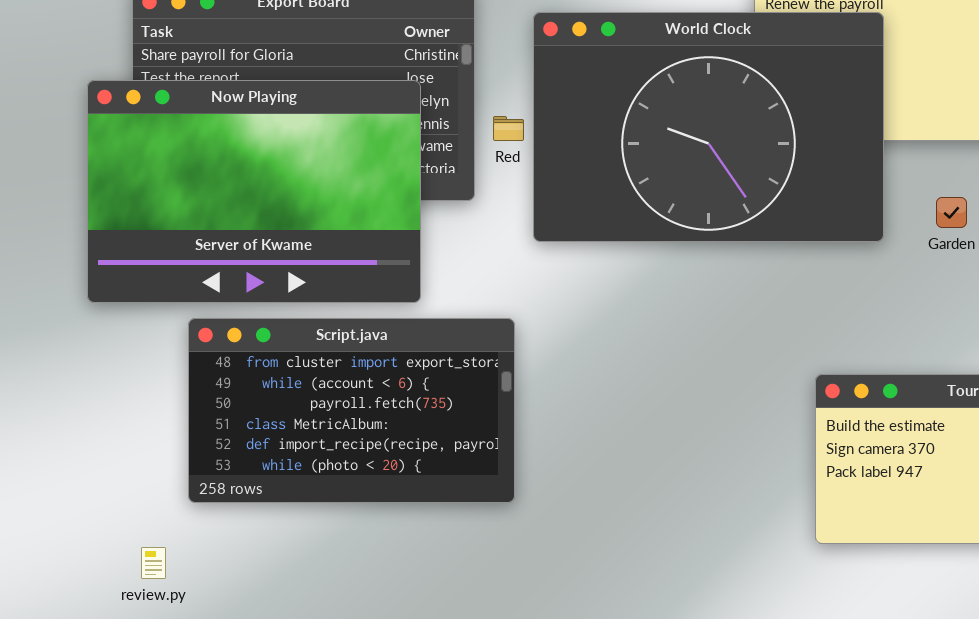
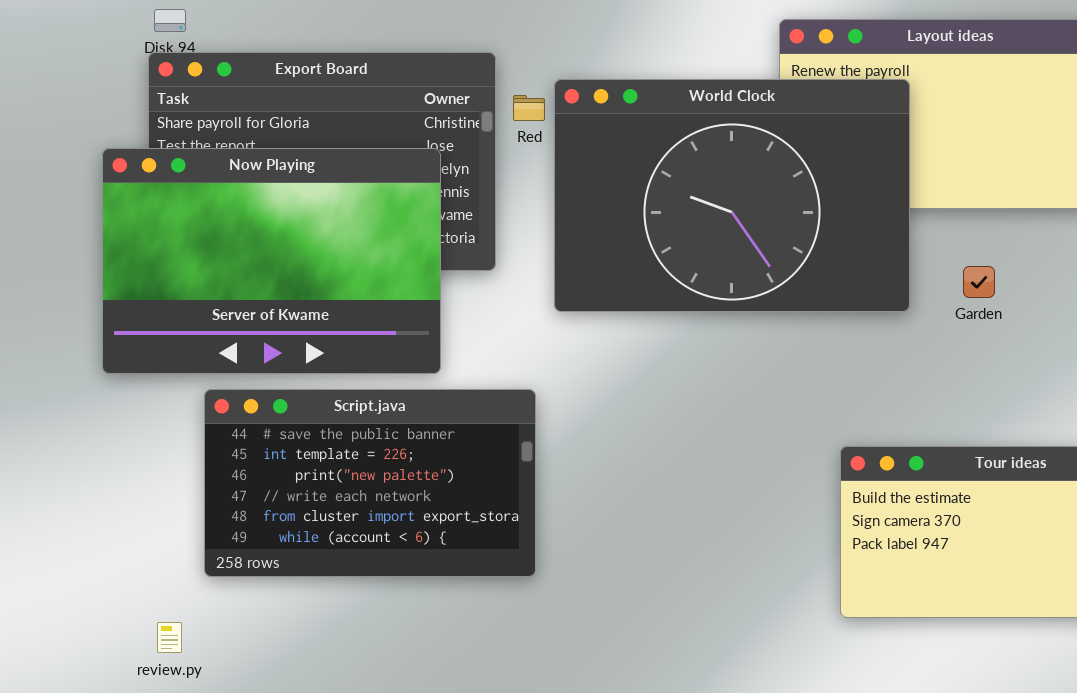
Red: [493,116,524,141] -> [513,95,545,121], moved
Script.java: [188,318,515,503] -> [204,389,536,577], scrolled up 4 rows

